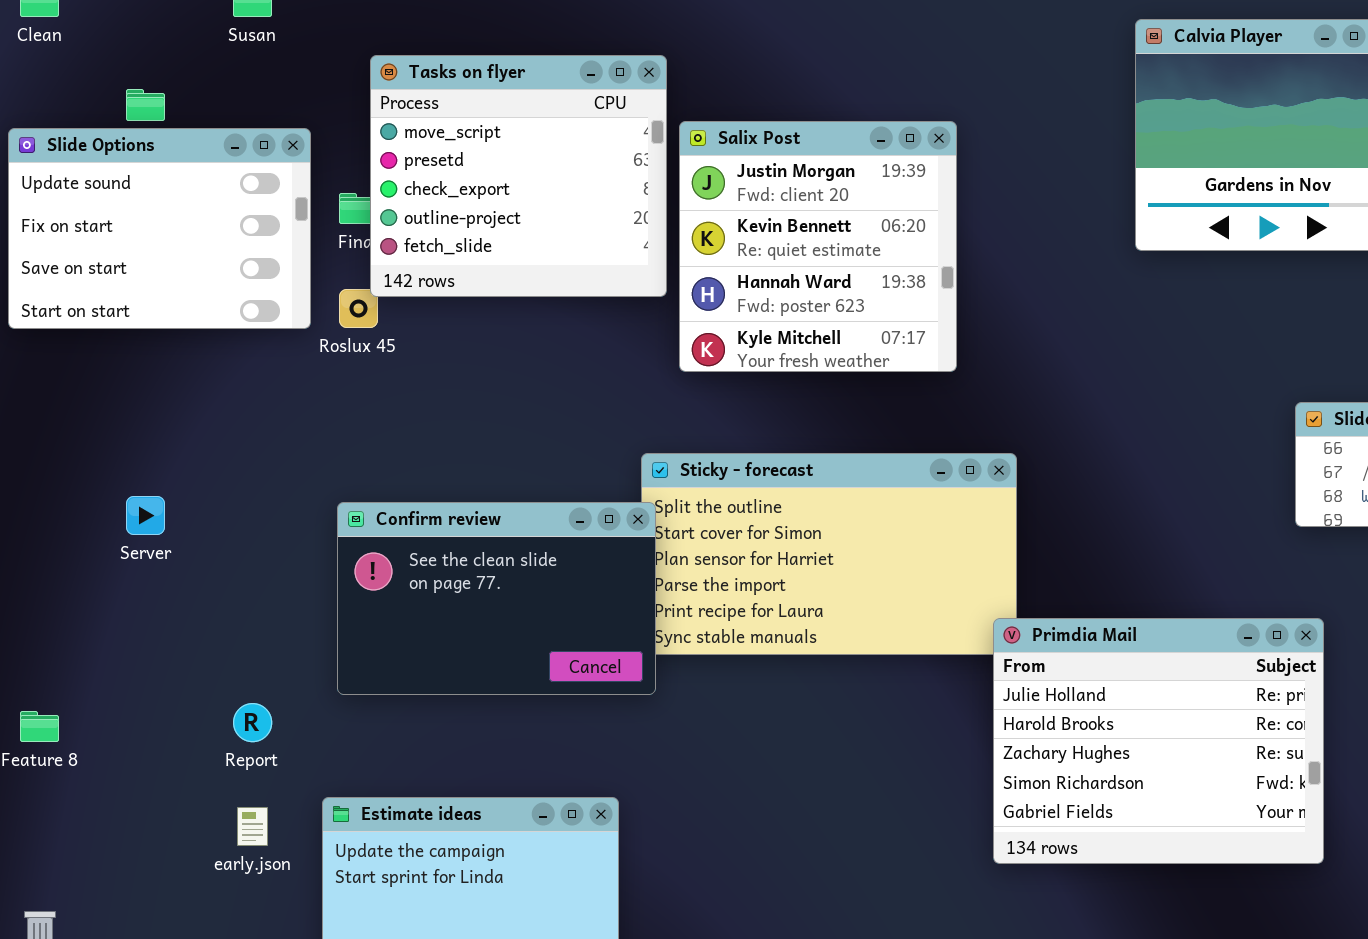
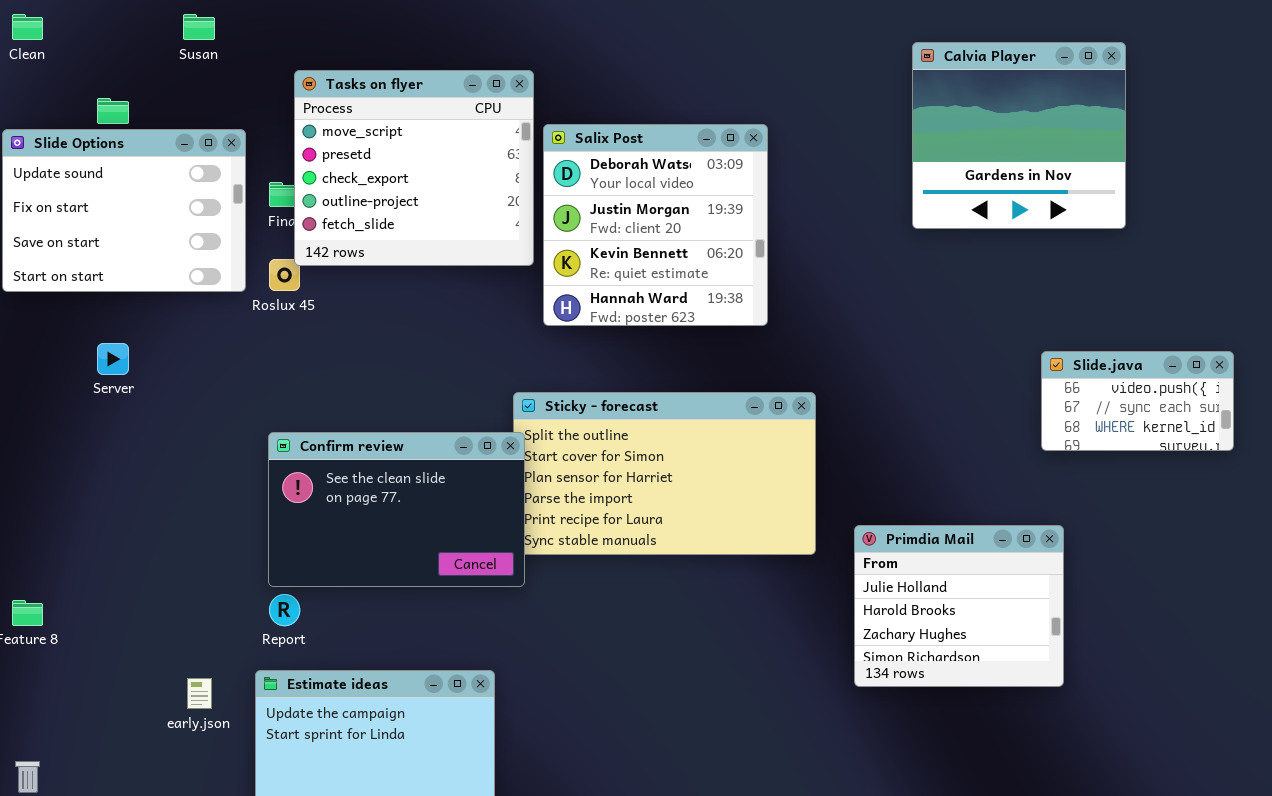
Salix Post: [679,121,957,372] -> [543,124,768,326], scrolled up 1 row
Server: [126,496,165,535] -> [97,343,129,375], moved
Primdia Mail: [993,618,1324,864] -> [854,525,1064,687], resized
Report: [233,703,272,742] -> [269,594,300,626], moved

